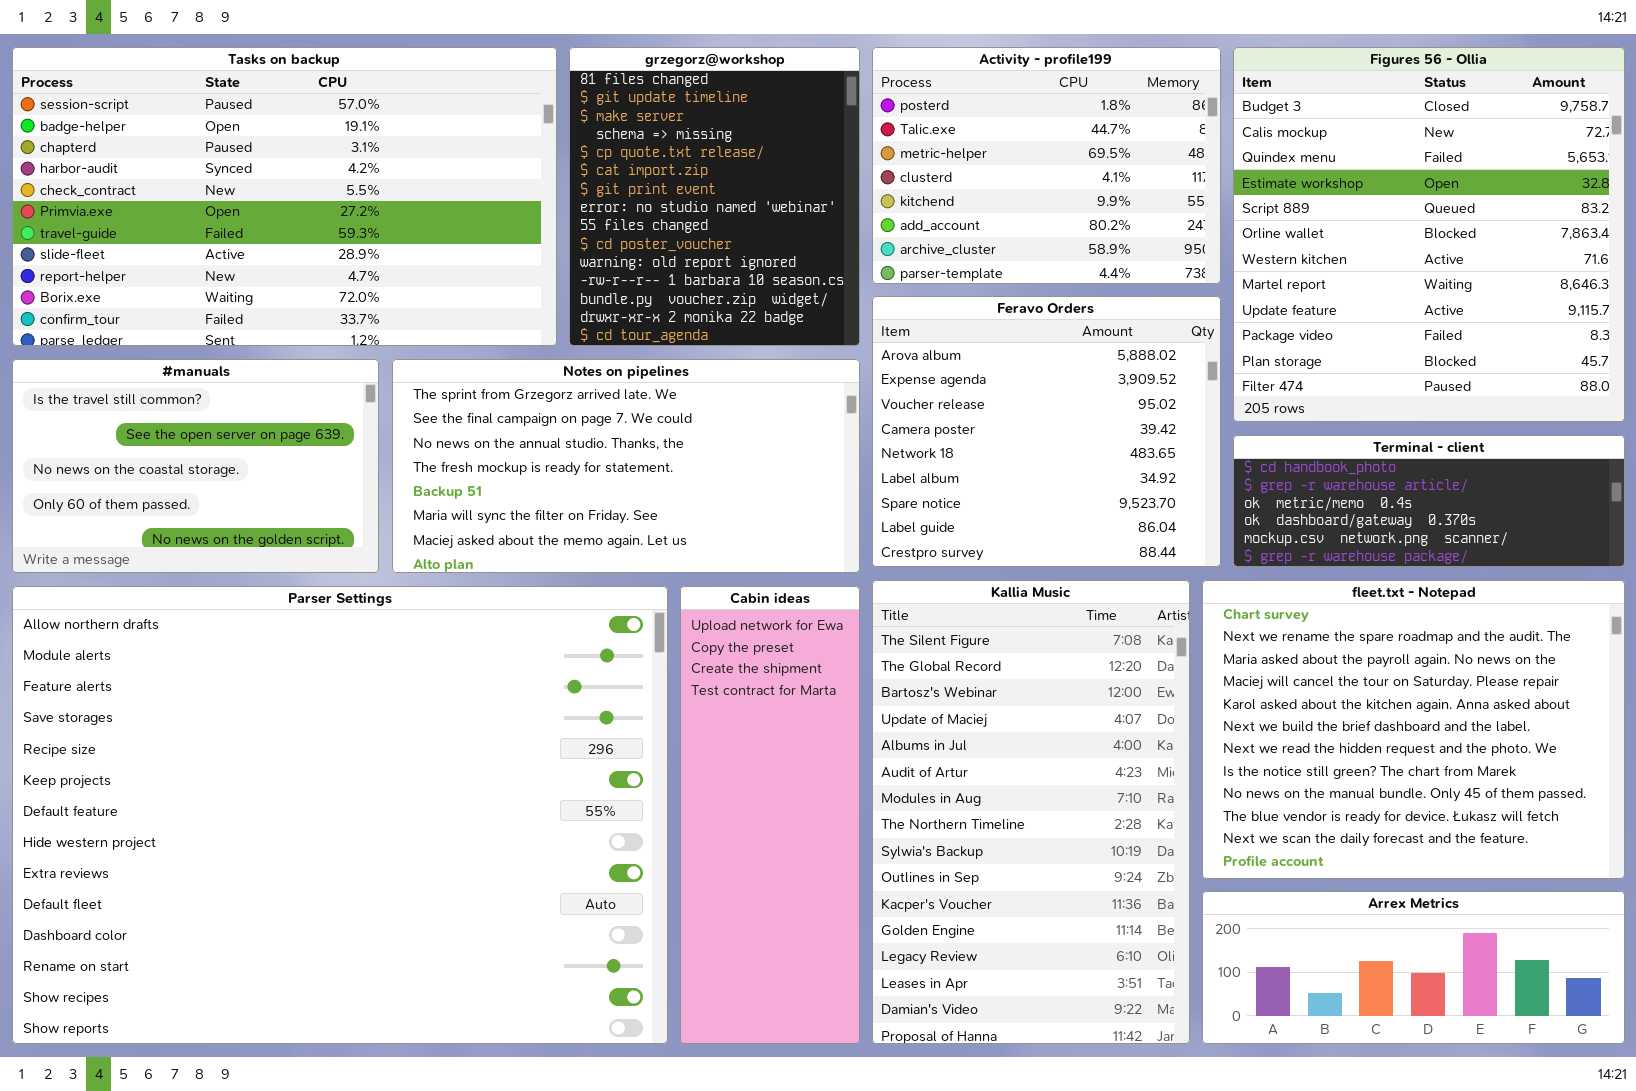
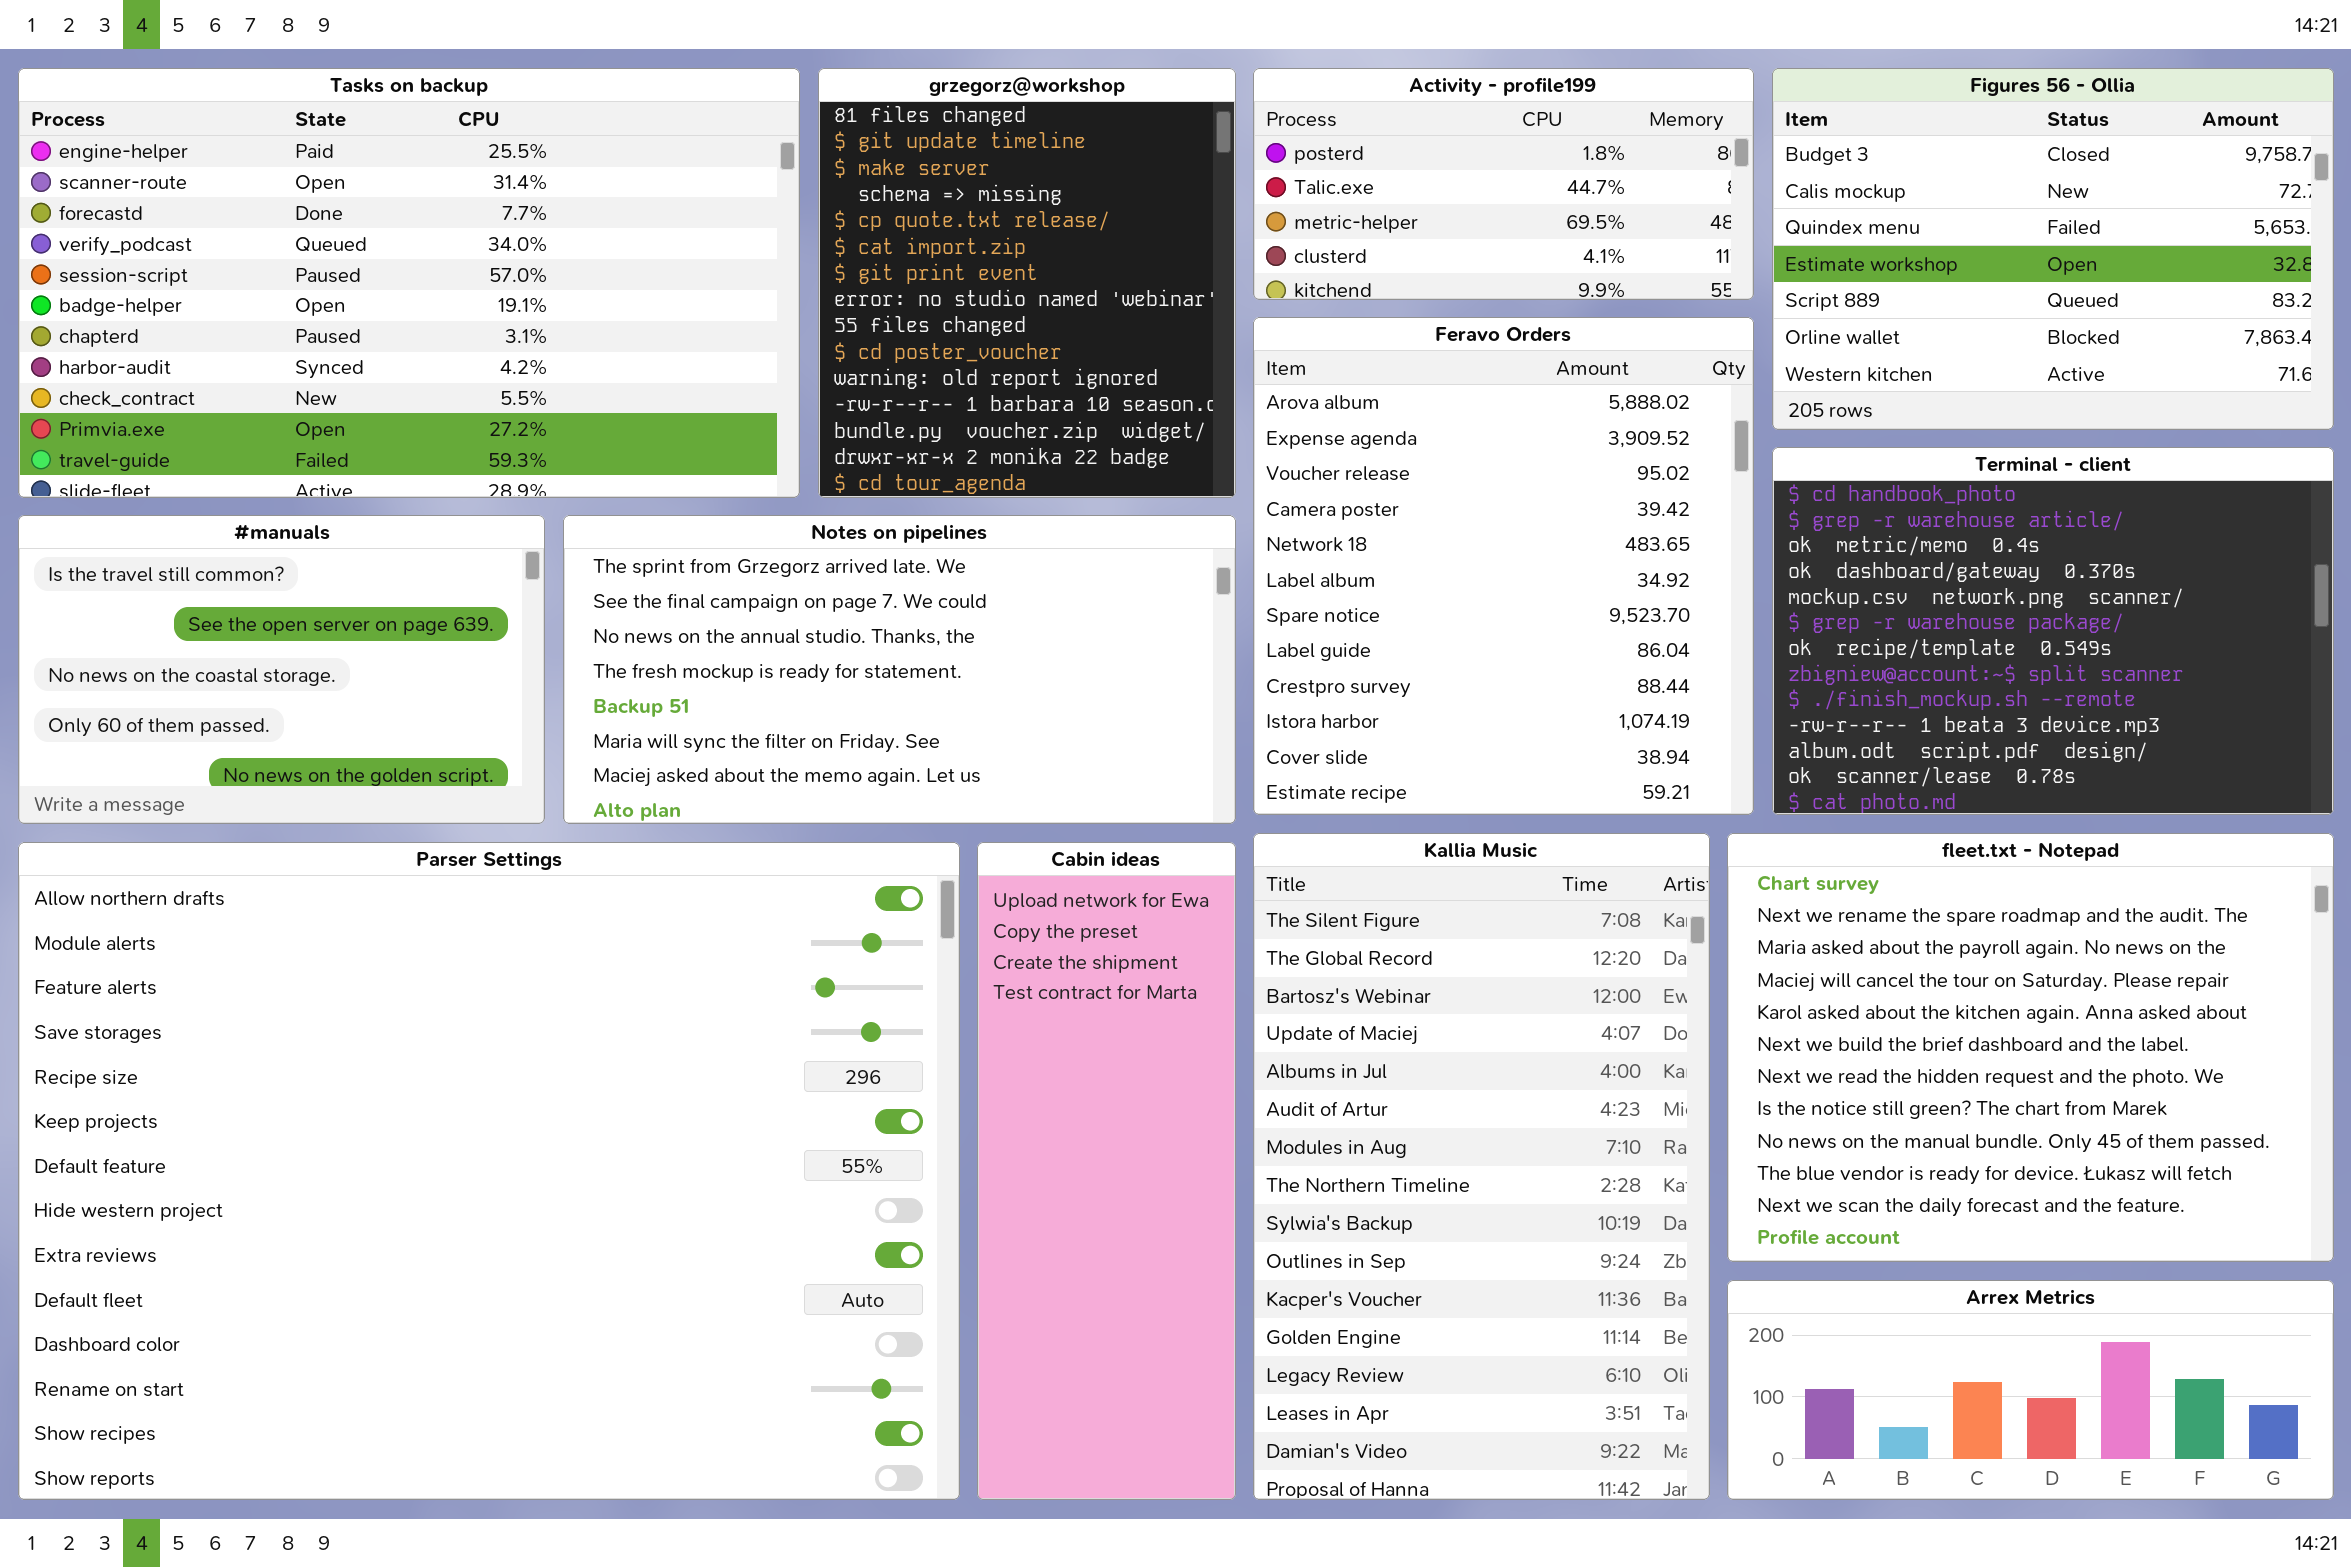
Tasks on backup: [12,47,557,346] -> [18,68,800,498], scrolled up 4 rows
Activity - profile199: [872,47,1221,284] -> [1253,68,1754,300], resized
Figures 56 - Ollia: [1233,47,1625,422] -> [1772,68,2334,430], resized
Feravo Orders: [872,296,1221,567] -> [1253,317,1754,815], resized
Terminal - client: [1233,435,1625,567] -> [1772,447,2334,815], resized

